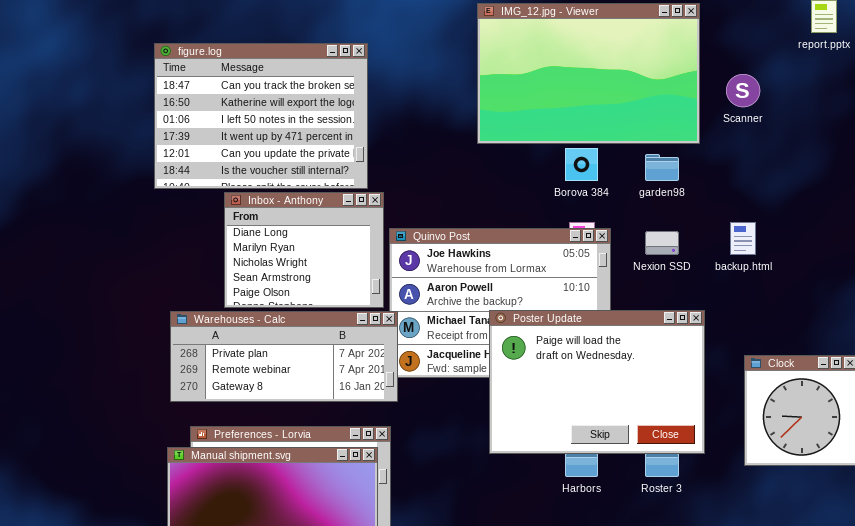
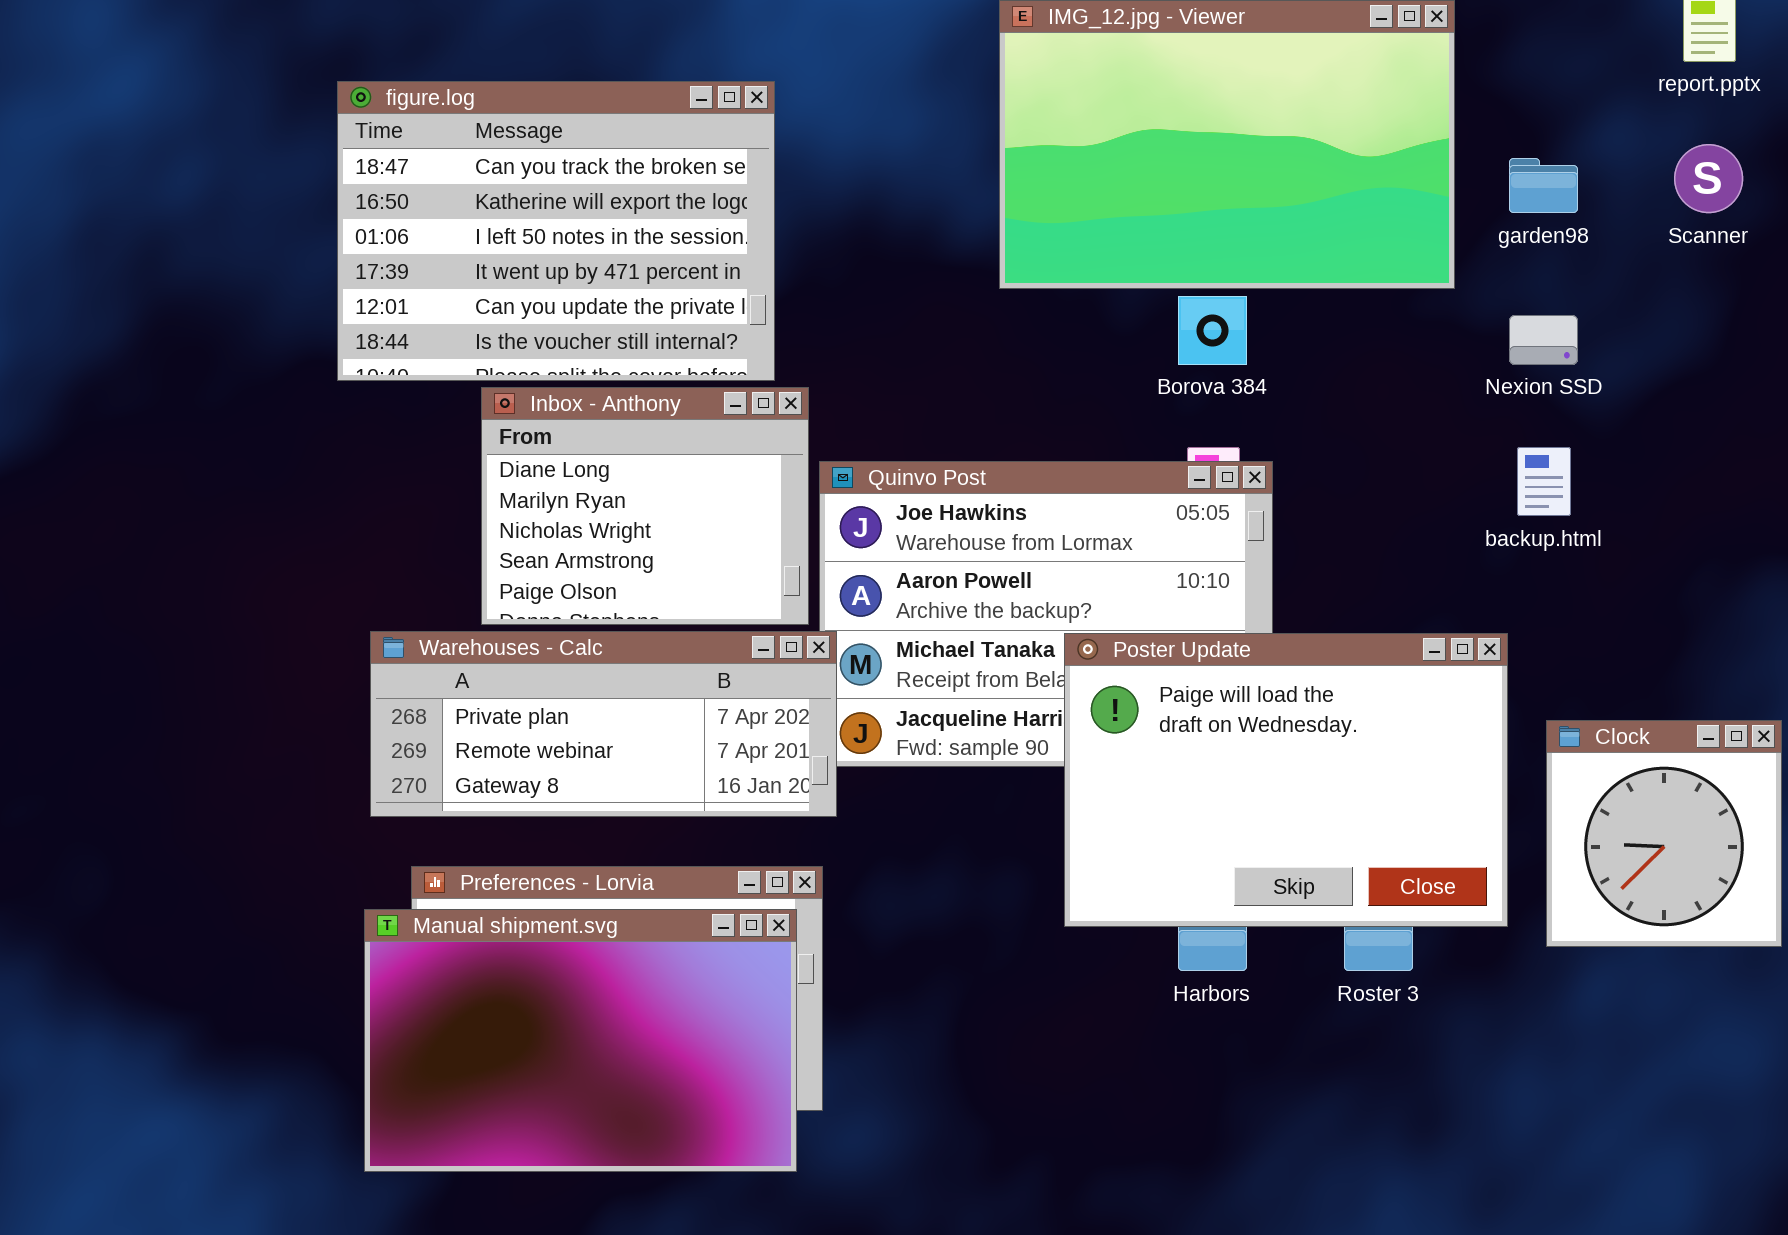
Scanner: [726,74,760,107] -> [1674,144,1743,213], moved
garden98: [645,154,679,181] -> [1509,158,1578,213], moved
Nexion SSD: [645,231,679,255] -> [1509,315,1578,365], moved
Poster Update: [489,310,705,454] -> [1064,633,1508,927], moved

